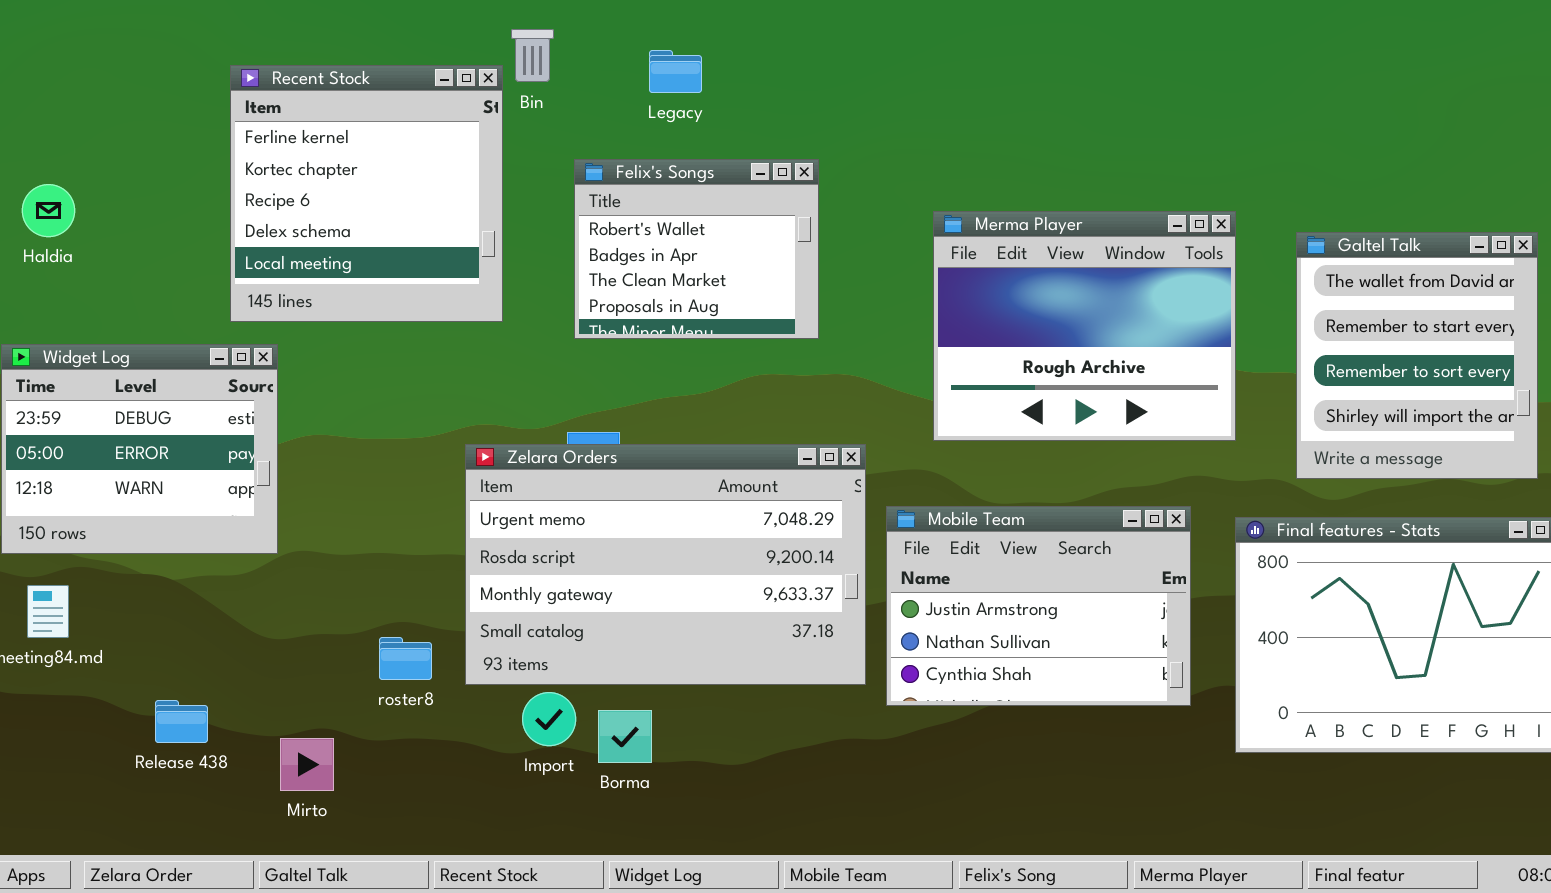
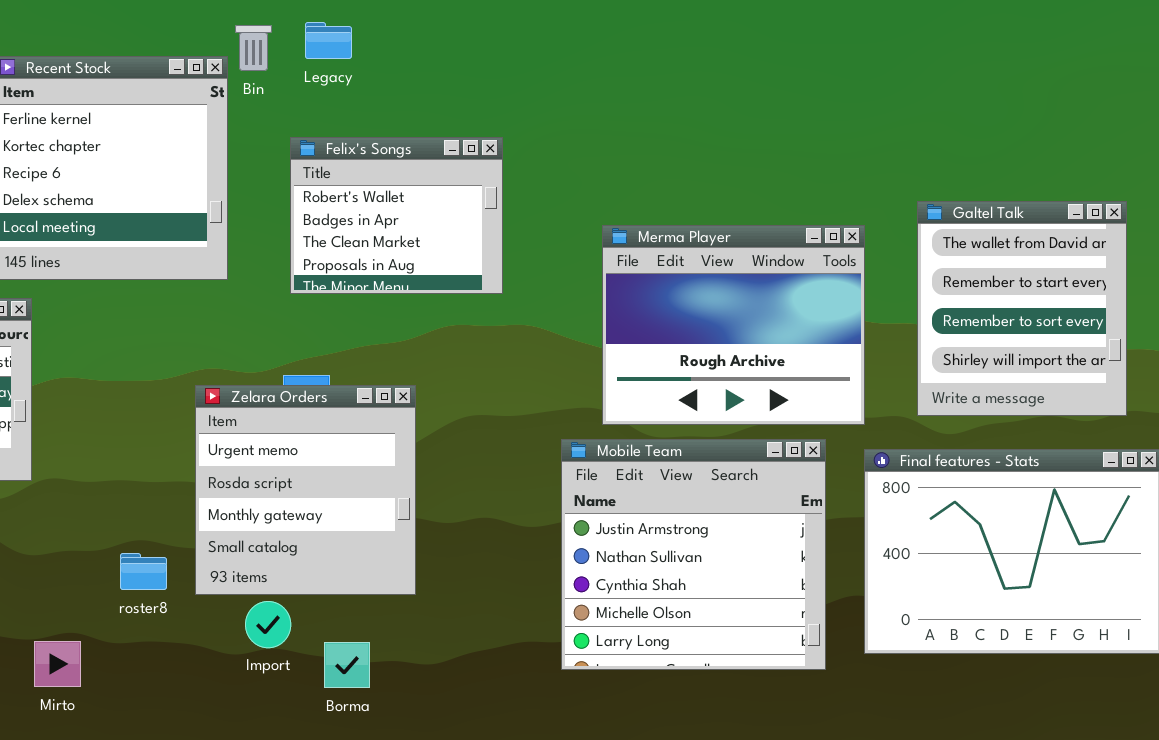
Legacy: [649,50,702,93] -> [305,22,352,59], moved
Merma Player: [933,211,1236,441] -> [602,225,865,425], moved
Zelara Orders: [465,444,866,685] -> [195,385,416,595], resized
Mobile Team: [886,506,1191,706] -> [561,439,826,670], resized
Borma: [598,710,652,763] -> [324,642,370,688], moved

